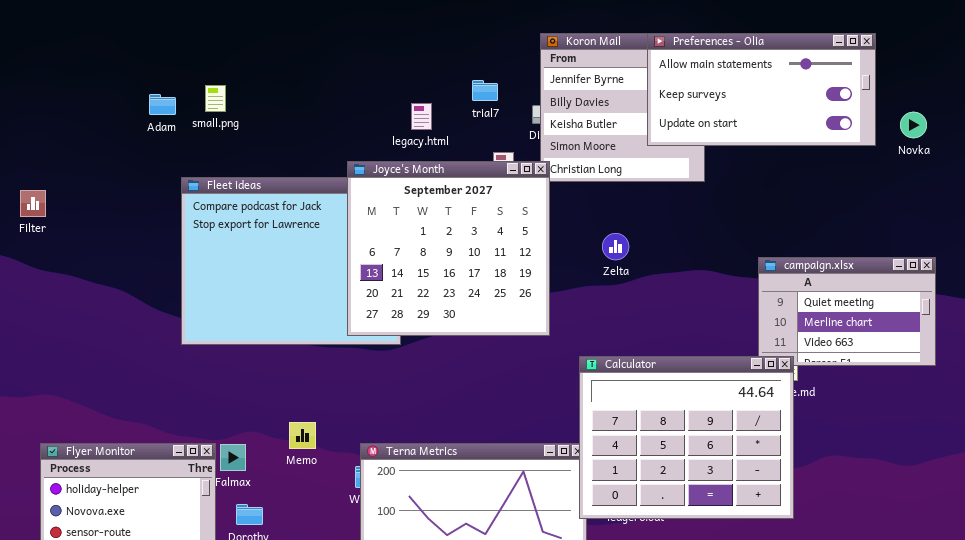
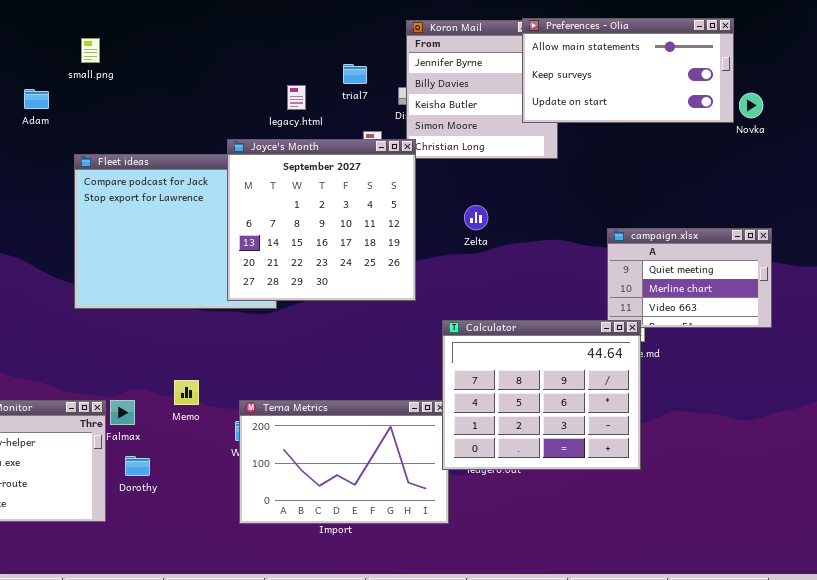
Preferences - Olia: [647,33,876,146] -> [522,18,734,123], moved
small.png: [205,85,226,112] -> [81,38,100,63], moved
Adam: [149,94,176,115] -> [24,89,49,109], moved

